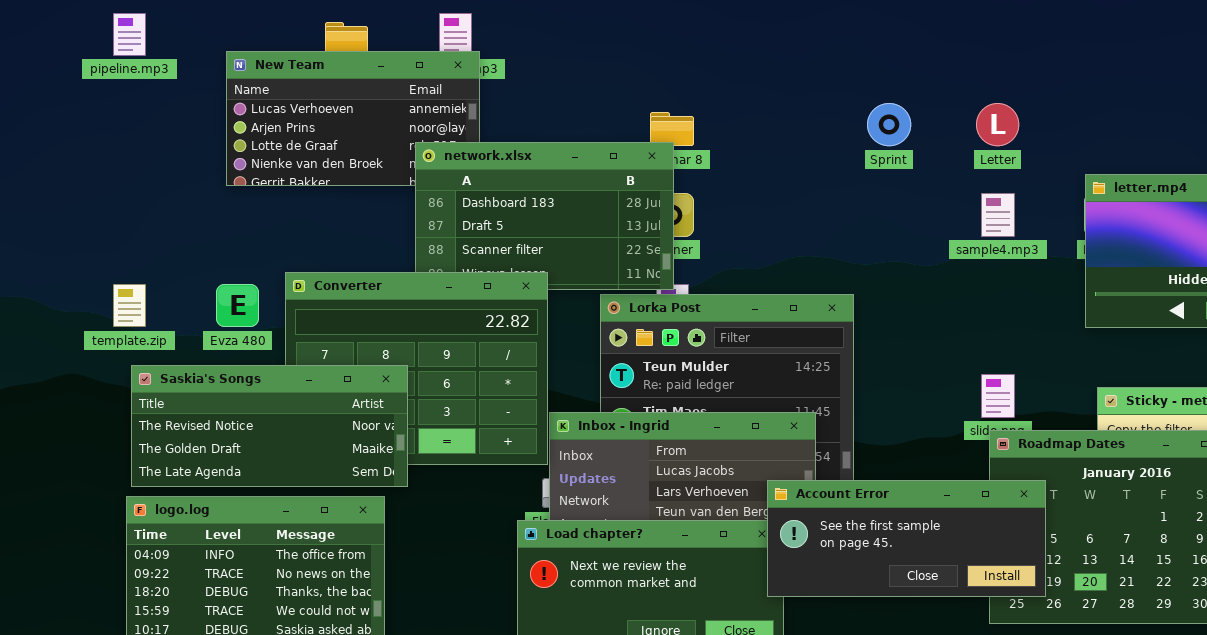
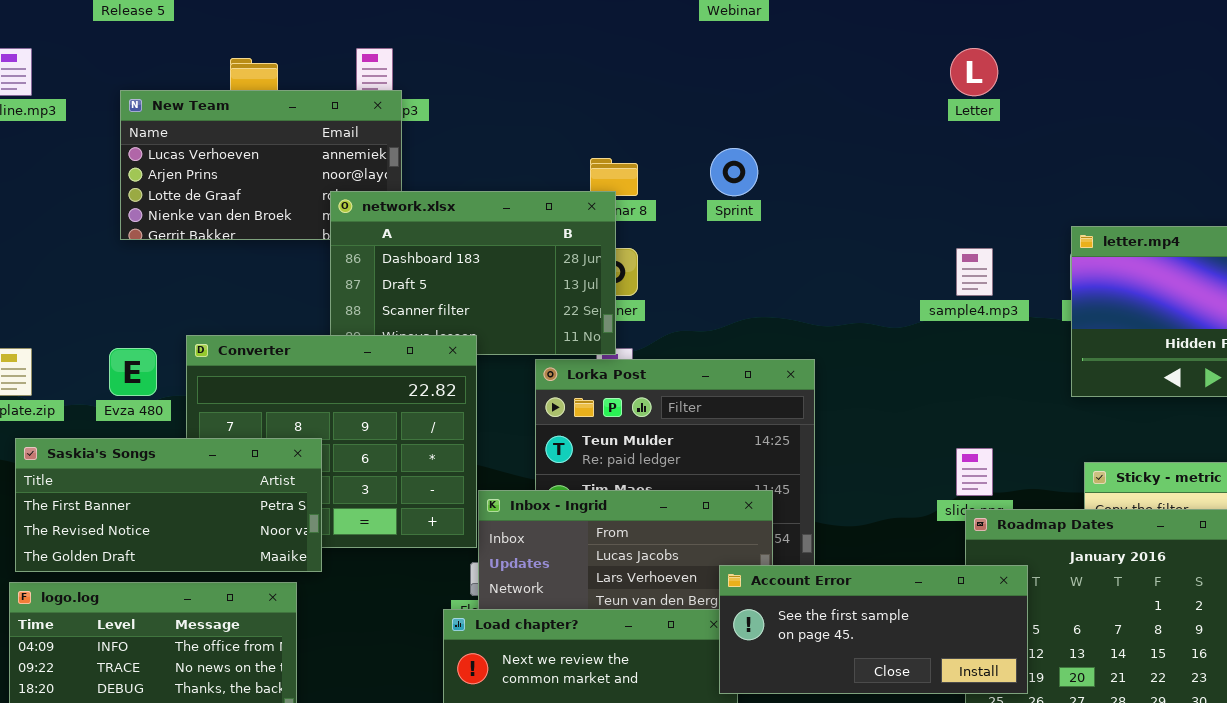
Sprint: [867,103,911,146] -> [710,148,758,196], moved
Letter: [976,103,1019,146] -> [950,48,998,96], moved
Saskia's Songs: [131,365,408,487] -> [15,438,322,572], scrolled up 1 row

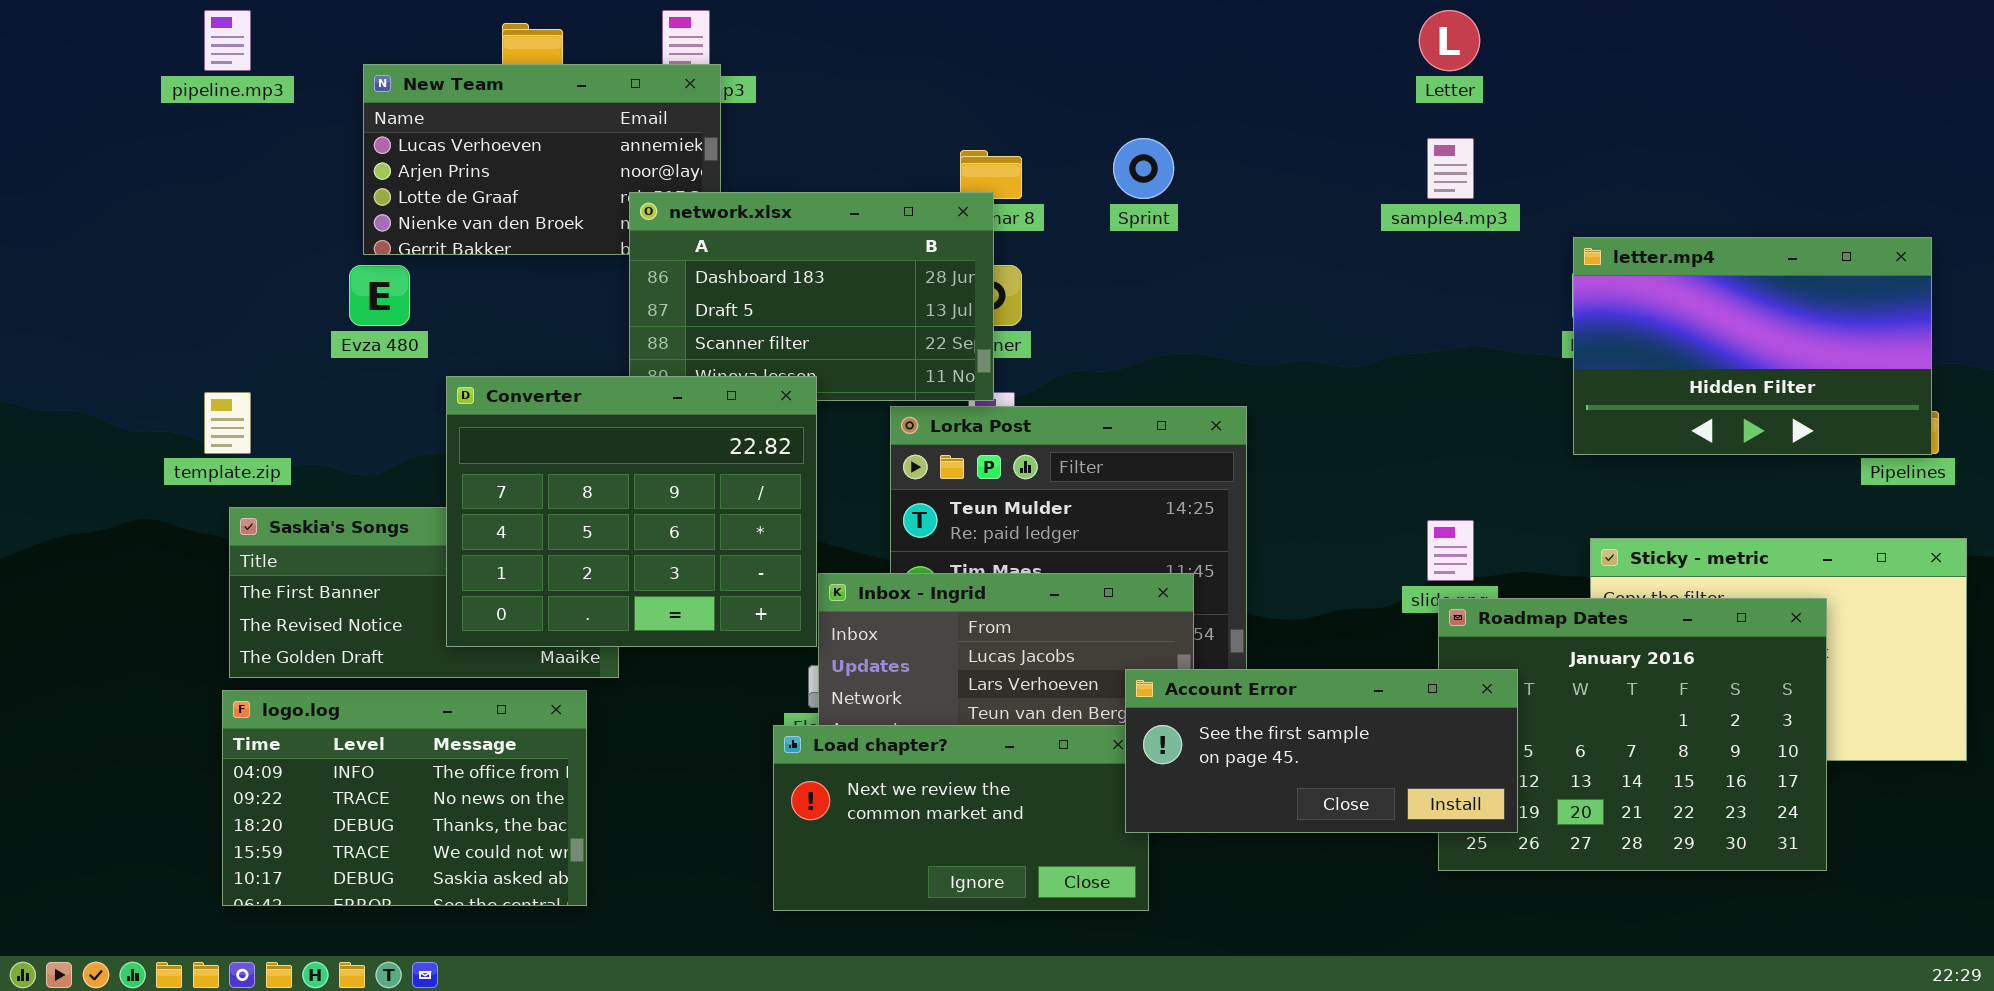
sample4.mp3: [956,248,993,296] -> [1427,138,1474,199], moved
Converter: [186,335,477,548] -> [446,376,817,647], raised
Evza 480: [109,348,157,396] -> [349,265,410,326], moved

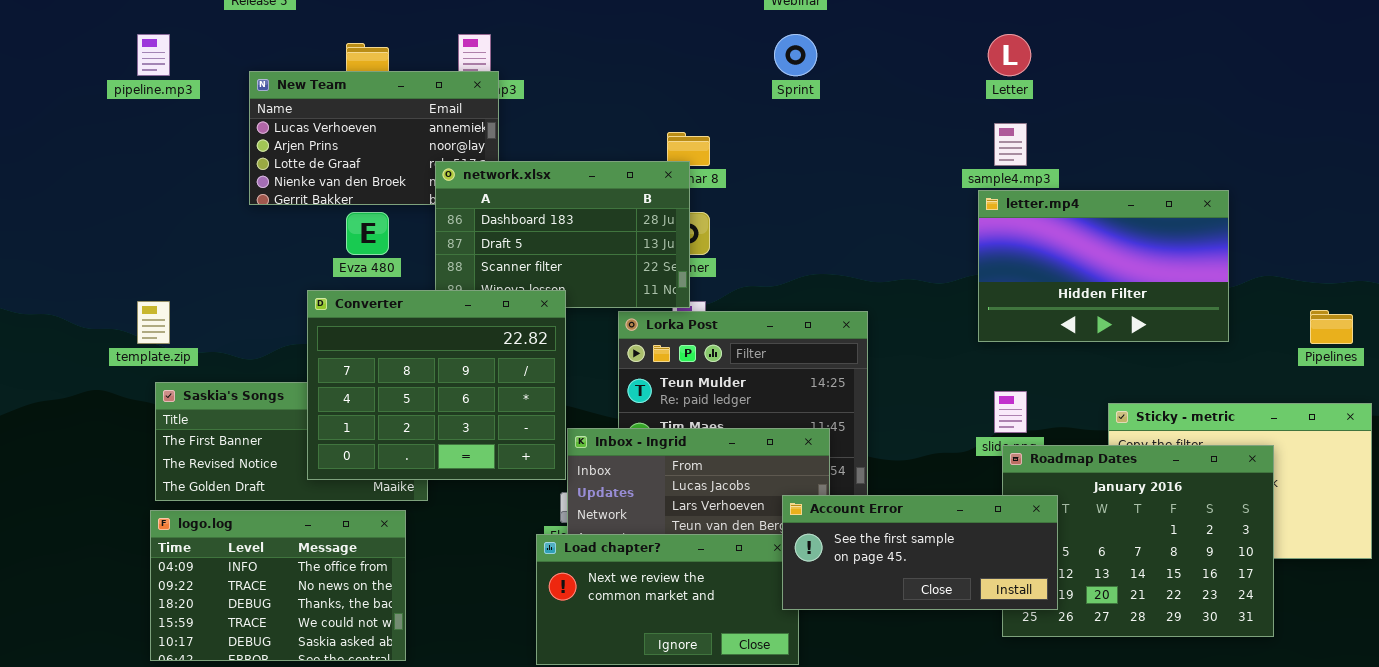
Sprint: [1113,138,1174,199] -> [774,34,817,76], moved
letter.mp4: [1573,237,1932,455] -> [978,190,1229,342], moved
Evza 480: [349,265,410,326] -> [346,212,389,255], moved

